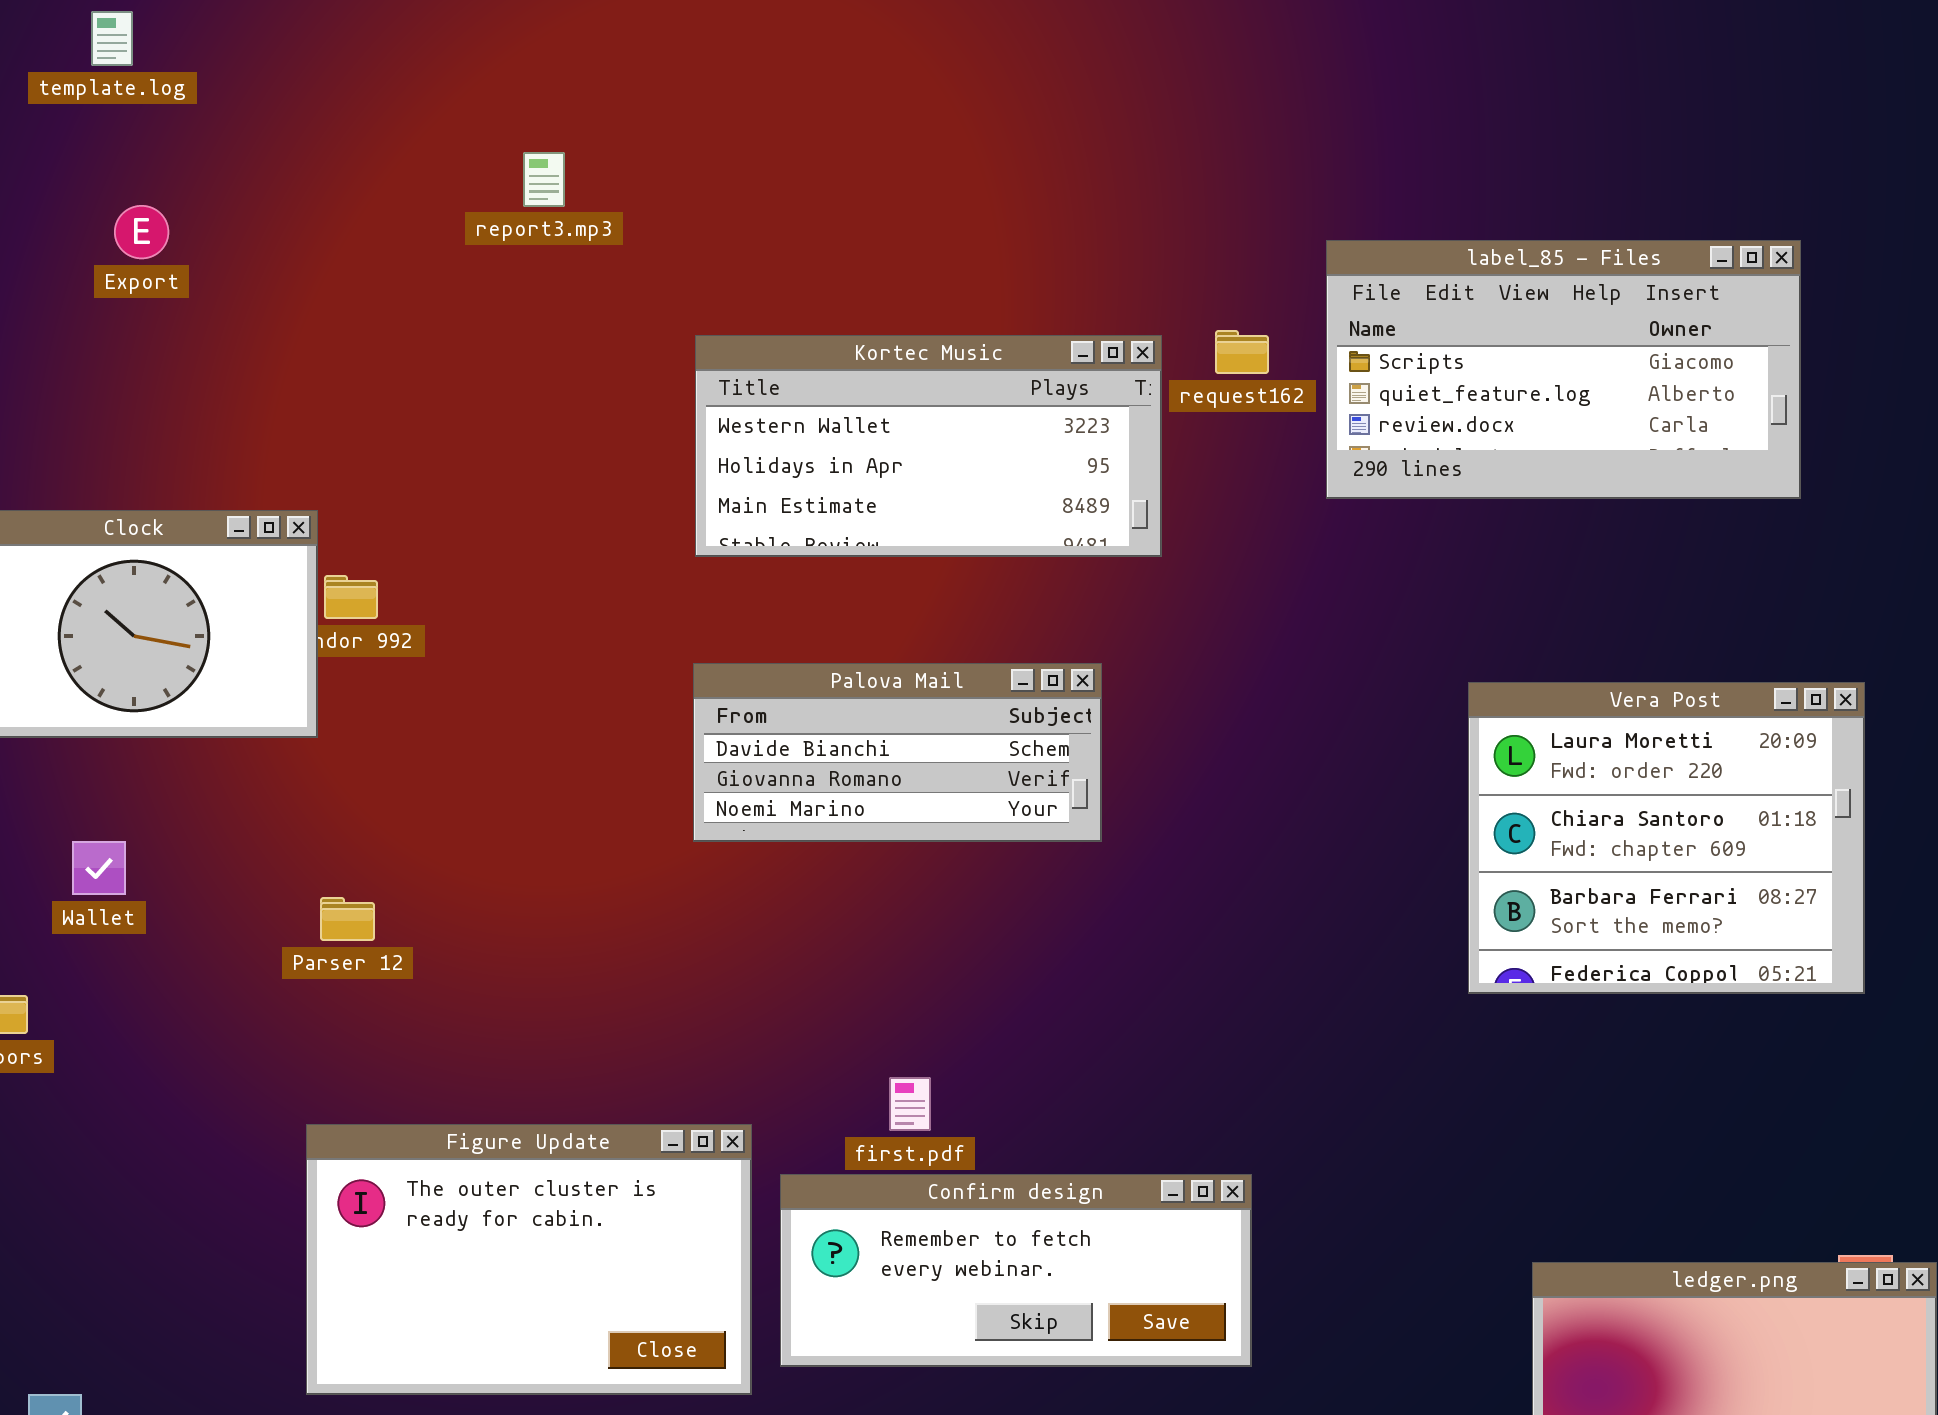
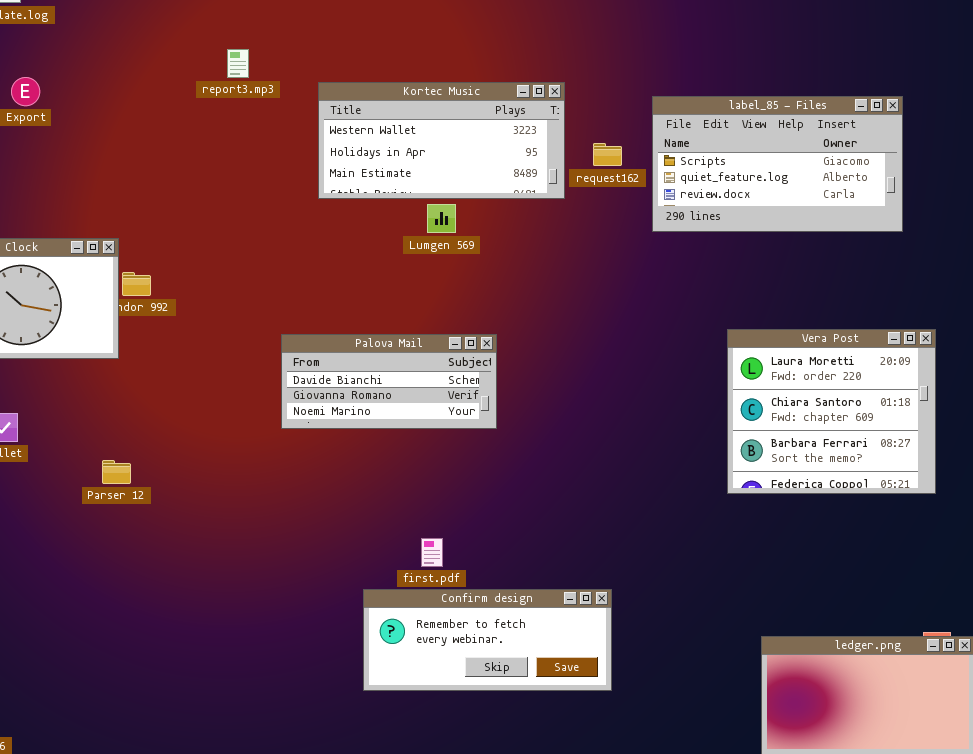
Kortec Music: [695,335,1162,557] -> [318,82,565,199], moved
Palova Mail: [693,663,1102,842] -> [281,334,497,429], moved
Parser 12: [320,897,375,941] -> [102,460,131,484], moved
Figure Update: [306,1124,752,1395] -> none, closed

